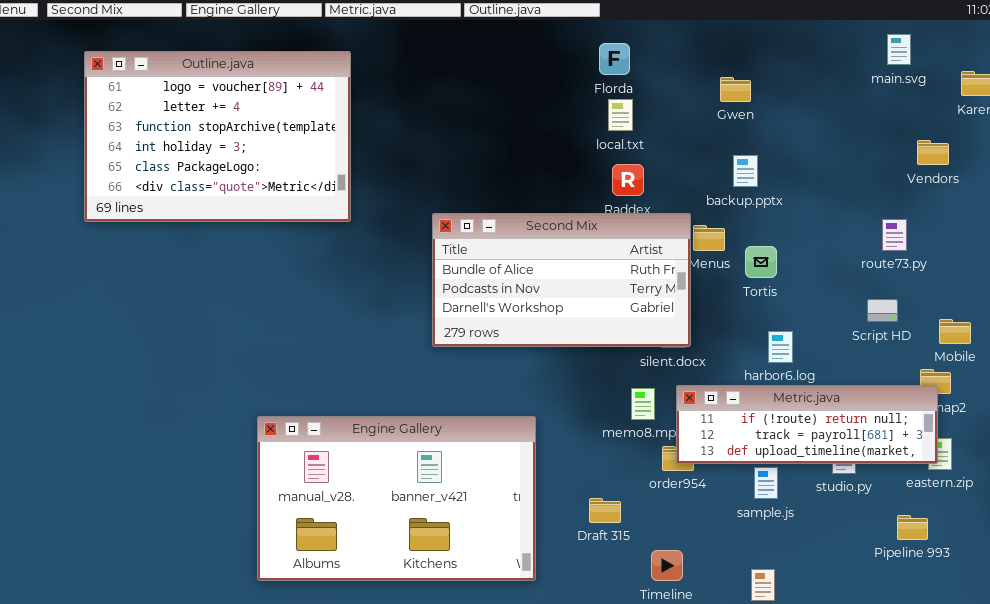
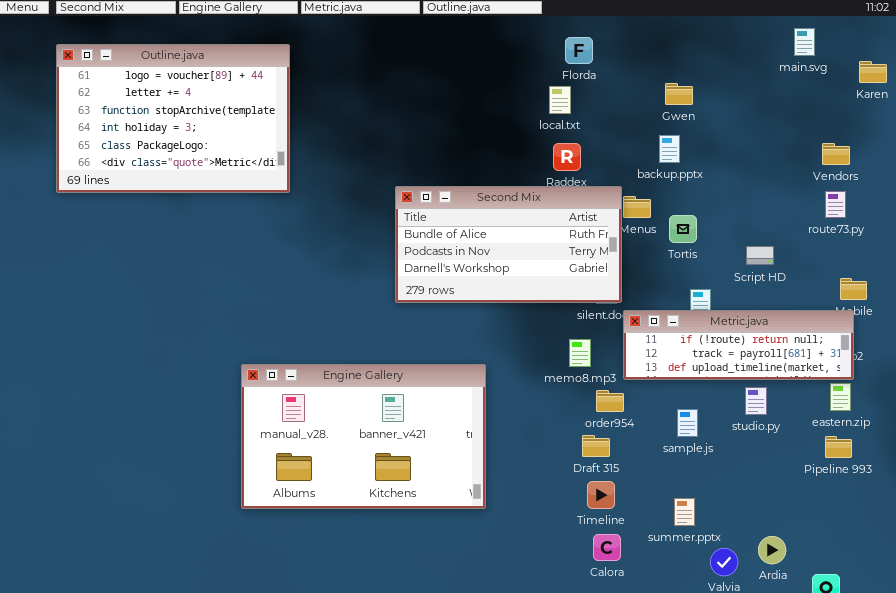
Florda: [599,43,630,75] -> [565,37,593,64], moved
Outline.java: [84,51,351,222] -> [56,44,290,193], moved
Gwen: [720,77,751,102] -> [665,83,693,105], moved
Vendors: [917,140,949,165] -> [822,143,850,165], moved
route73.py: [882,219,907,251] -> [825,191,846,218], moved
Script HD: [867,299,898,322] -> [746,246,774,265], moved
Metric.java: [676,385,938,464] -> [623,310,854,380], moved
Draft 315: [589,498,621,523] -> [582,435,610,457], moved
Pipeline 993: [897,515,928,540] -> [825,436,852,458], moved

